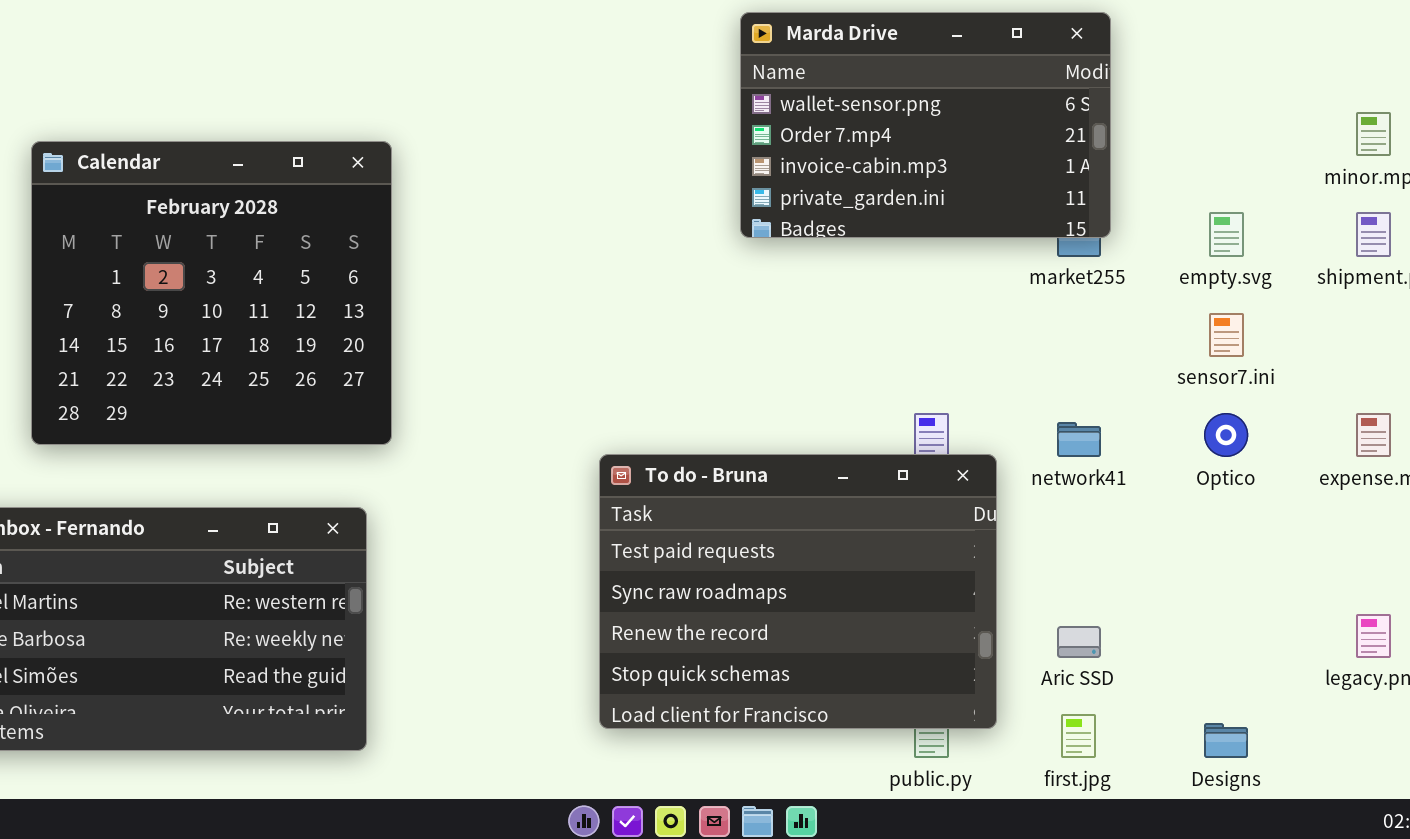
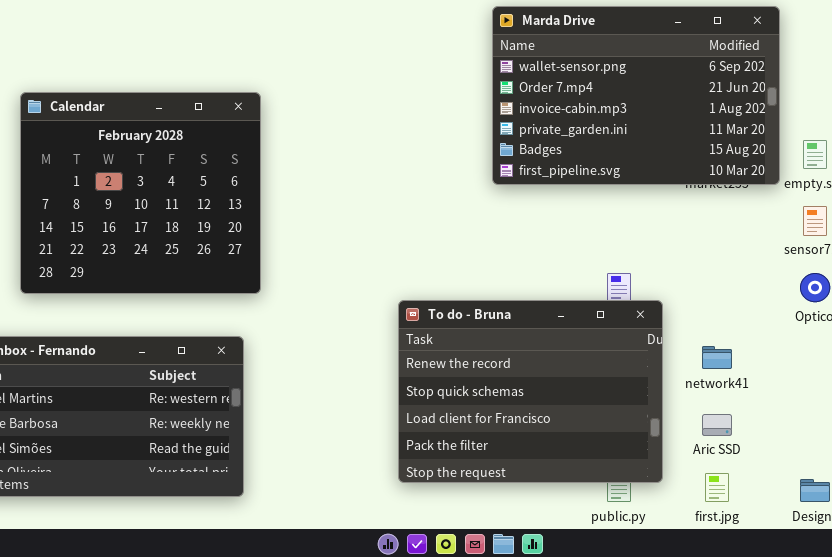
Marda Drive: [740,12,1111,238] -> [492,6,780,185], resized
network41: [1057,422,1101,457] -> [702,346,732,369], moved
To do - Bruna: [599,454,997,729] -> [398,300,663,483], scrolled down 2 rows

